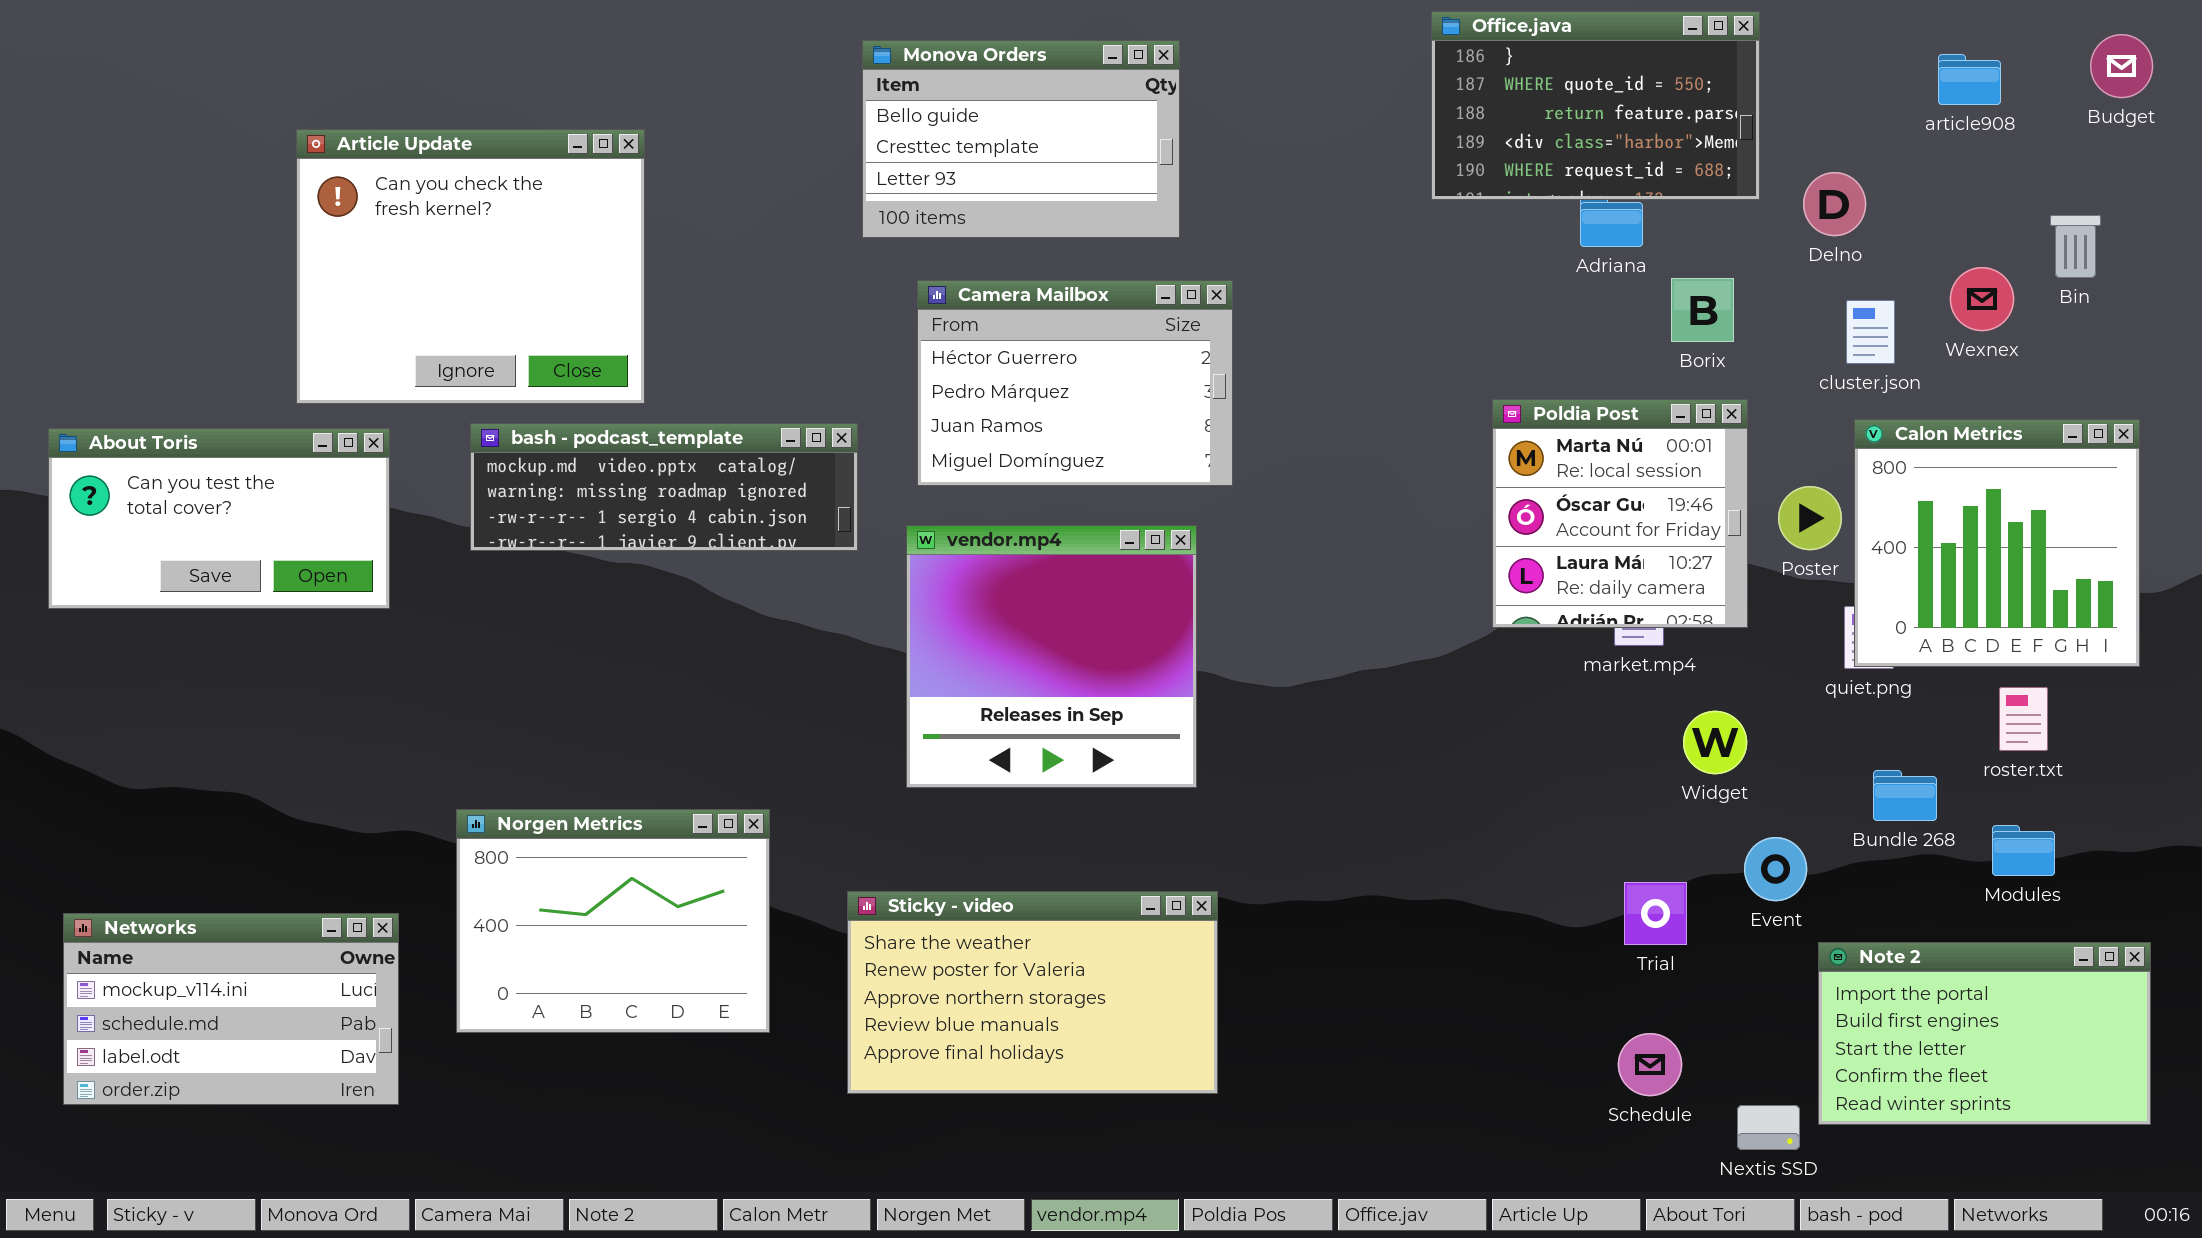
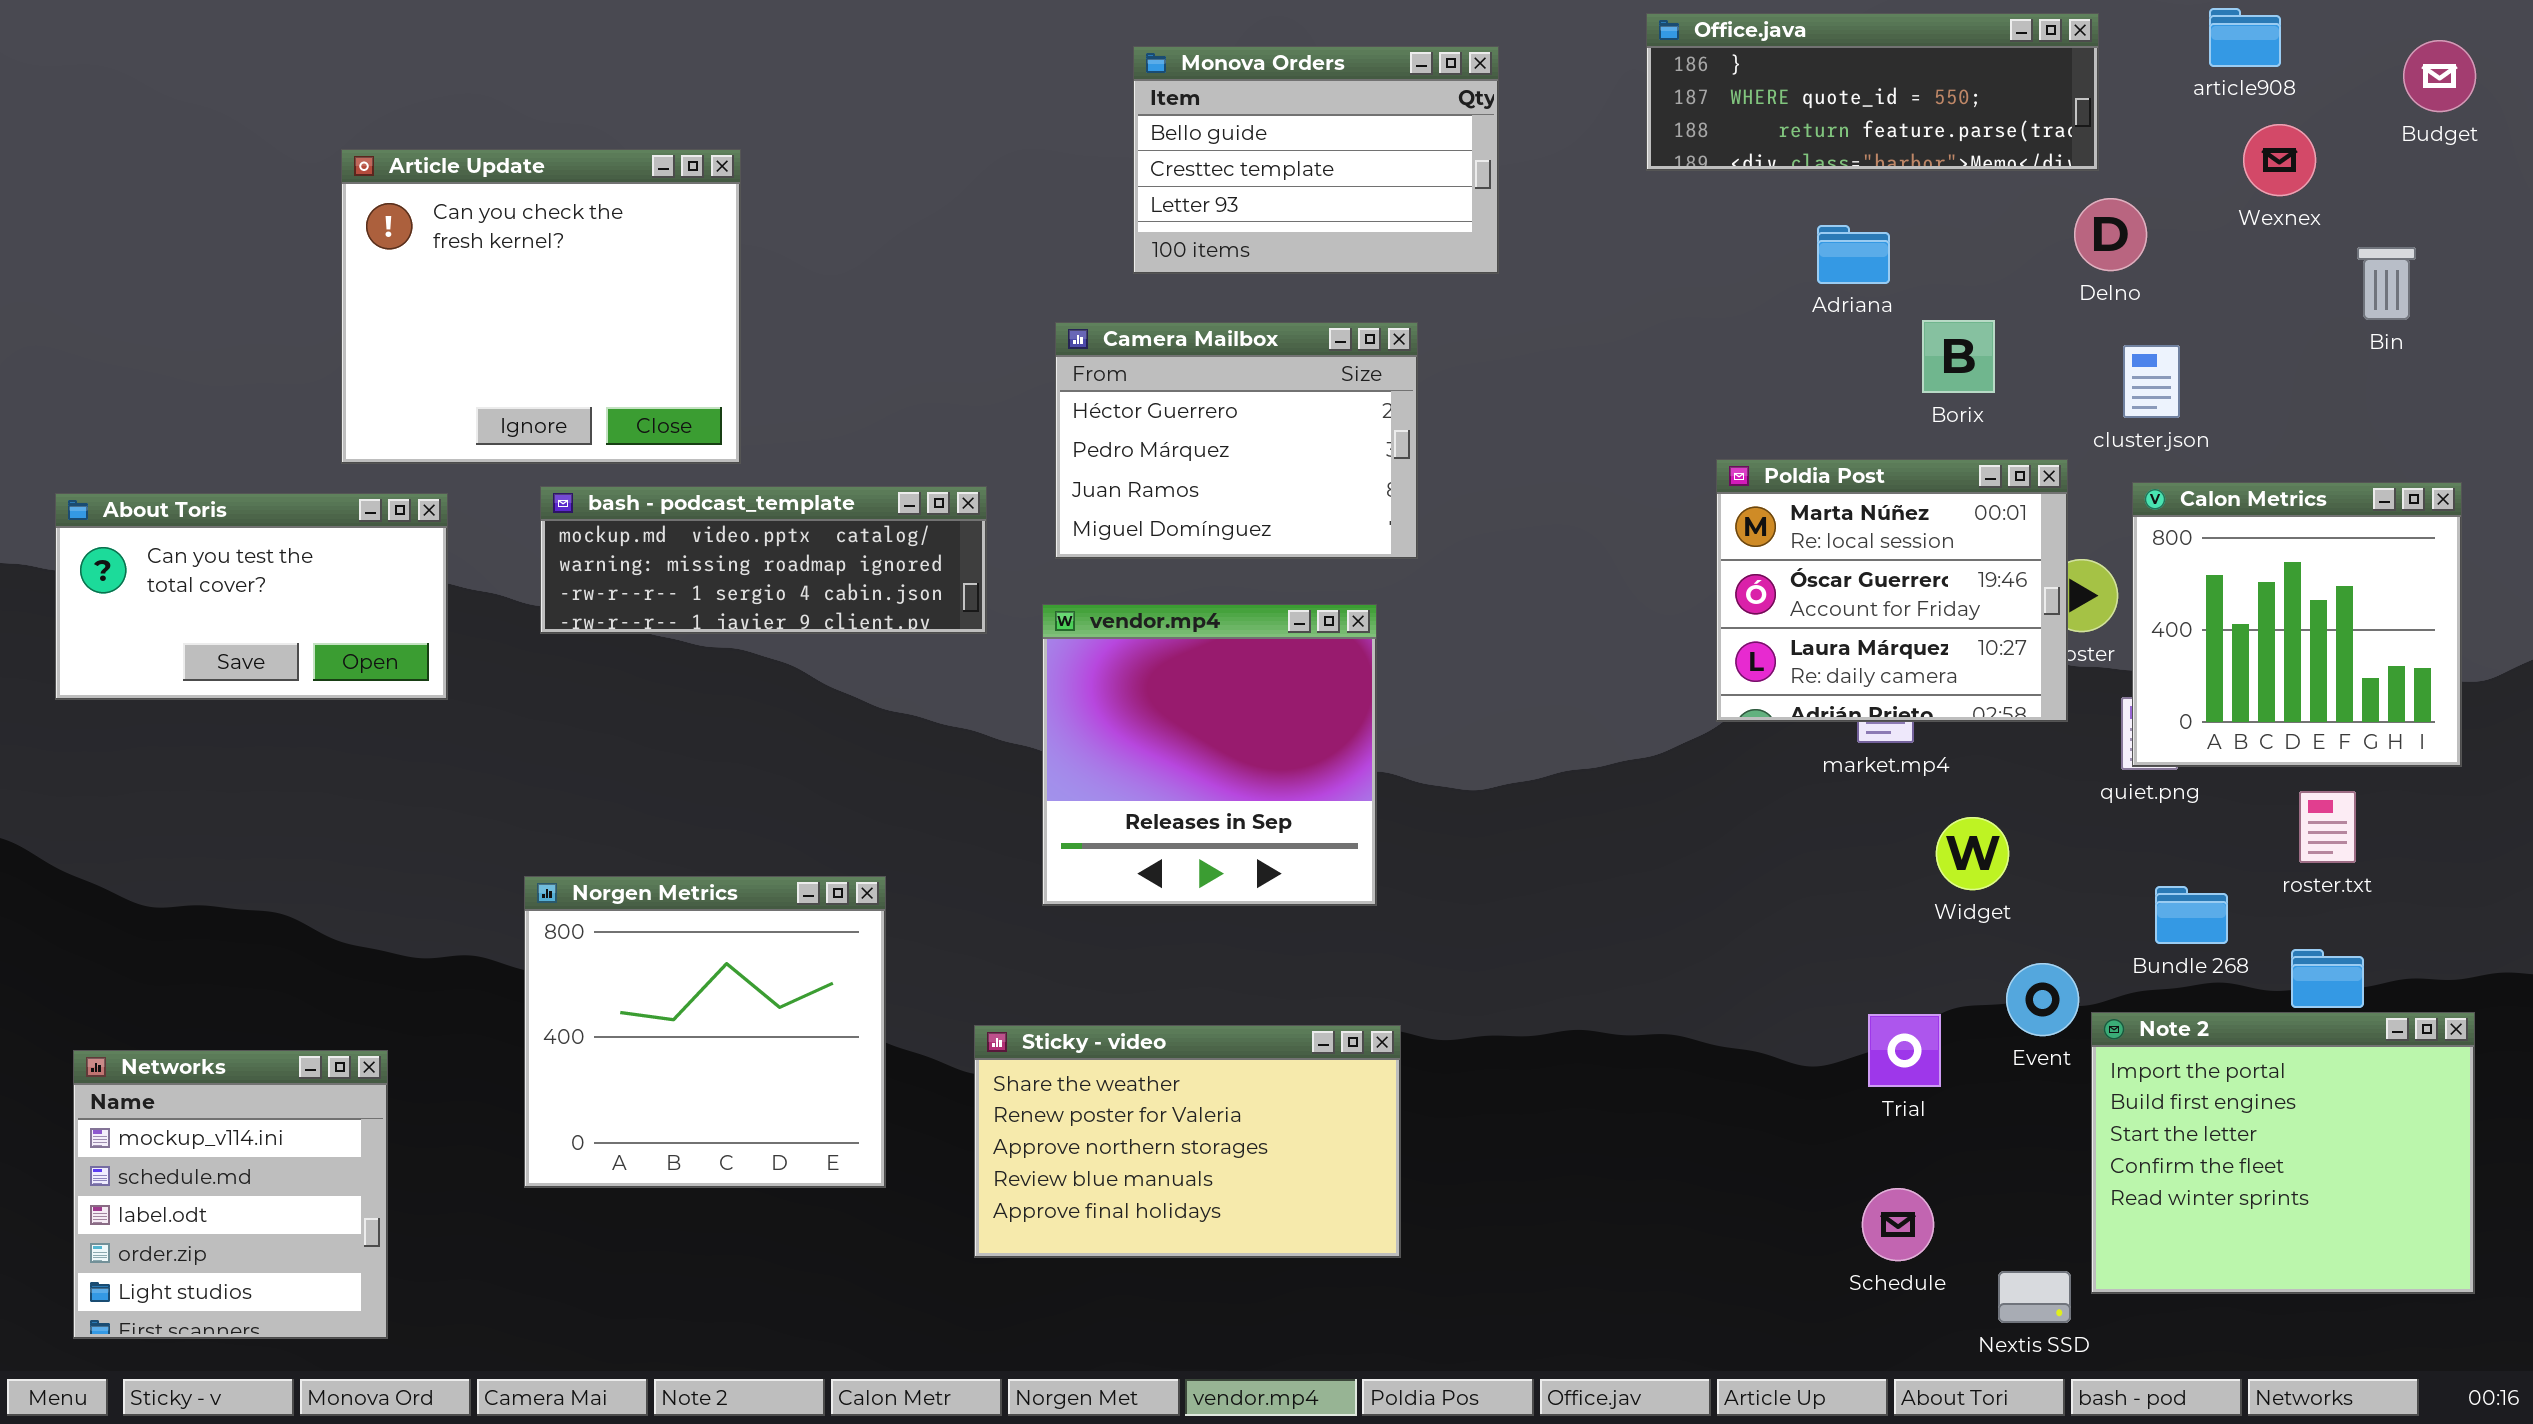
Office.java: [1431,11,1760,200] -> [1646,13,2099,171], resized
Monova Orders: [862,40,1180,238] -> [1133,46,1499,274], moved
article908: [1938,54,2001,105] -> [2209,8,2281,67], moved
Wexnex: [1950,267,2014,331] -> [2243,124,2316,196], moved
Poldia Post: [1492,399,1748,628] -> [1716,459,2068,722], resized
Norgen Metrics: [456,809,770,1033] -> [524,876,886,1188], resized
Networks: [63,913,399,1105] -> [73,1050,388,1339], resized
Note 2: [1818,942,2151,1125] -> [2091,1012,2475,1294], resized

